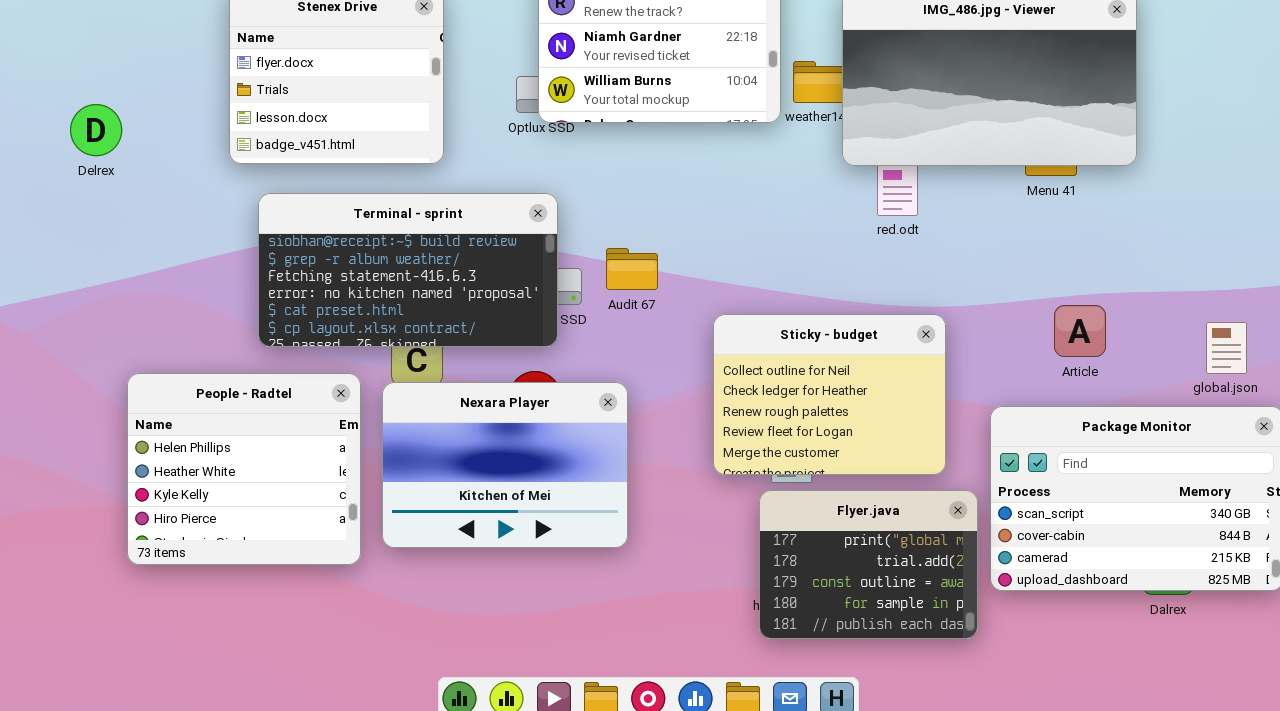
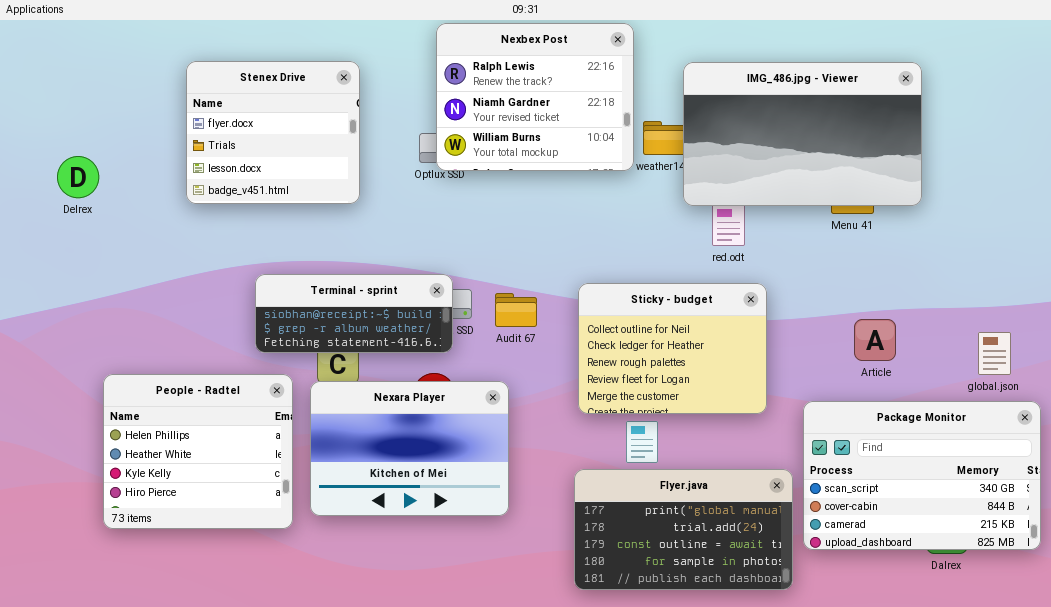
Terminal - sprint: [258,193,558,347] -> [255,274,453,353], resized
Audit 67: [606,248,658,290] -> [495,293,537,327], moved
Sticky - budget: [713,314,946,475] -> [578,283,767,414], moved
Flyer.java: [759,490,978,639] -> [574,469,793,590], resized

